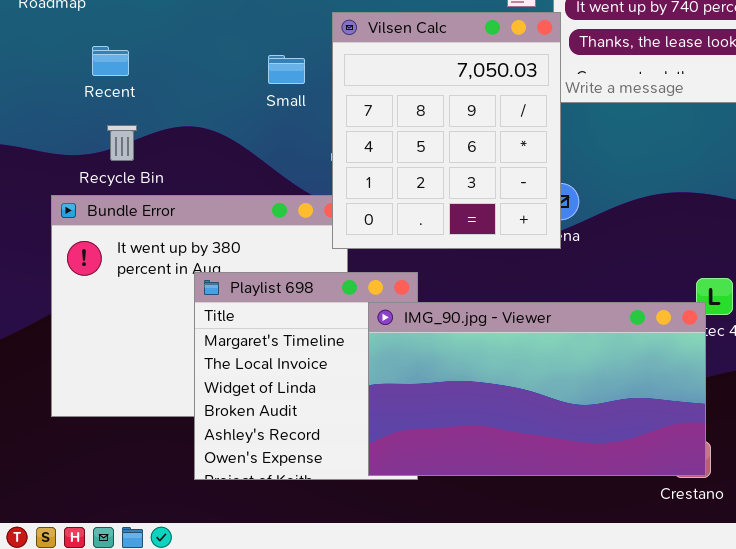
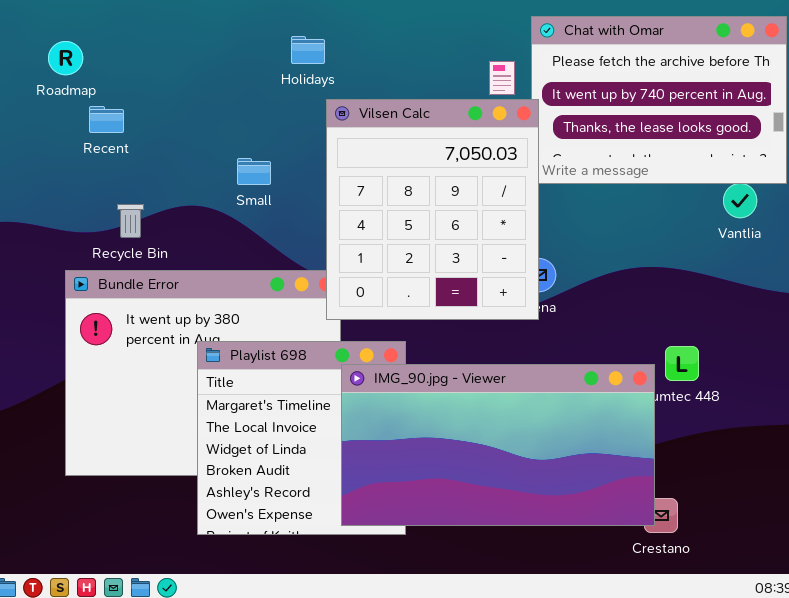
Recent: [92,46,129,76] -> [89,106,124,133], moved
Small: [268,55,305,84] -> [237,158,271,185], moved
IMG_90.jpg - Viewer: [368,302,706,476] -> [341,364,655,526], moved

